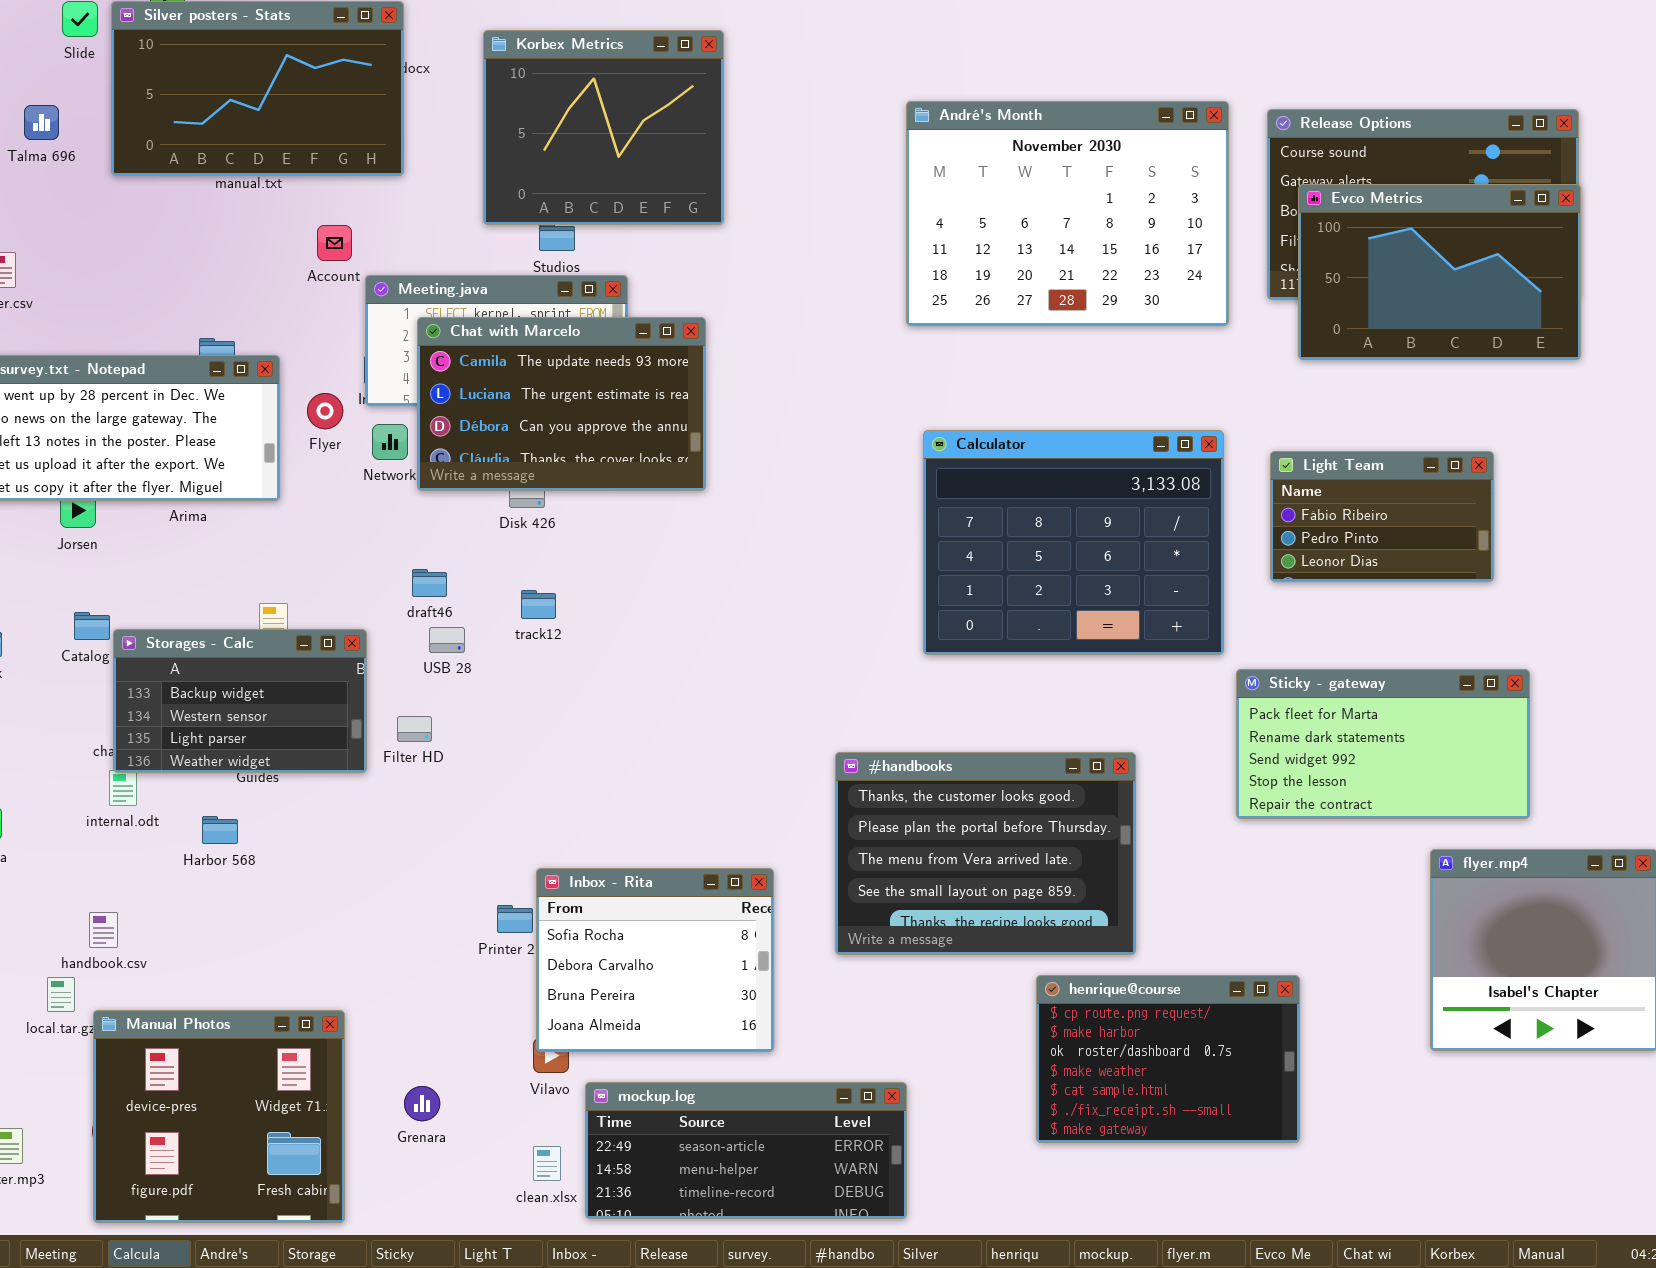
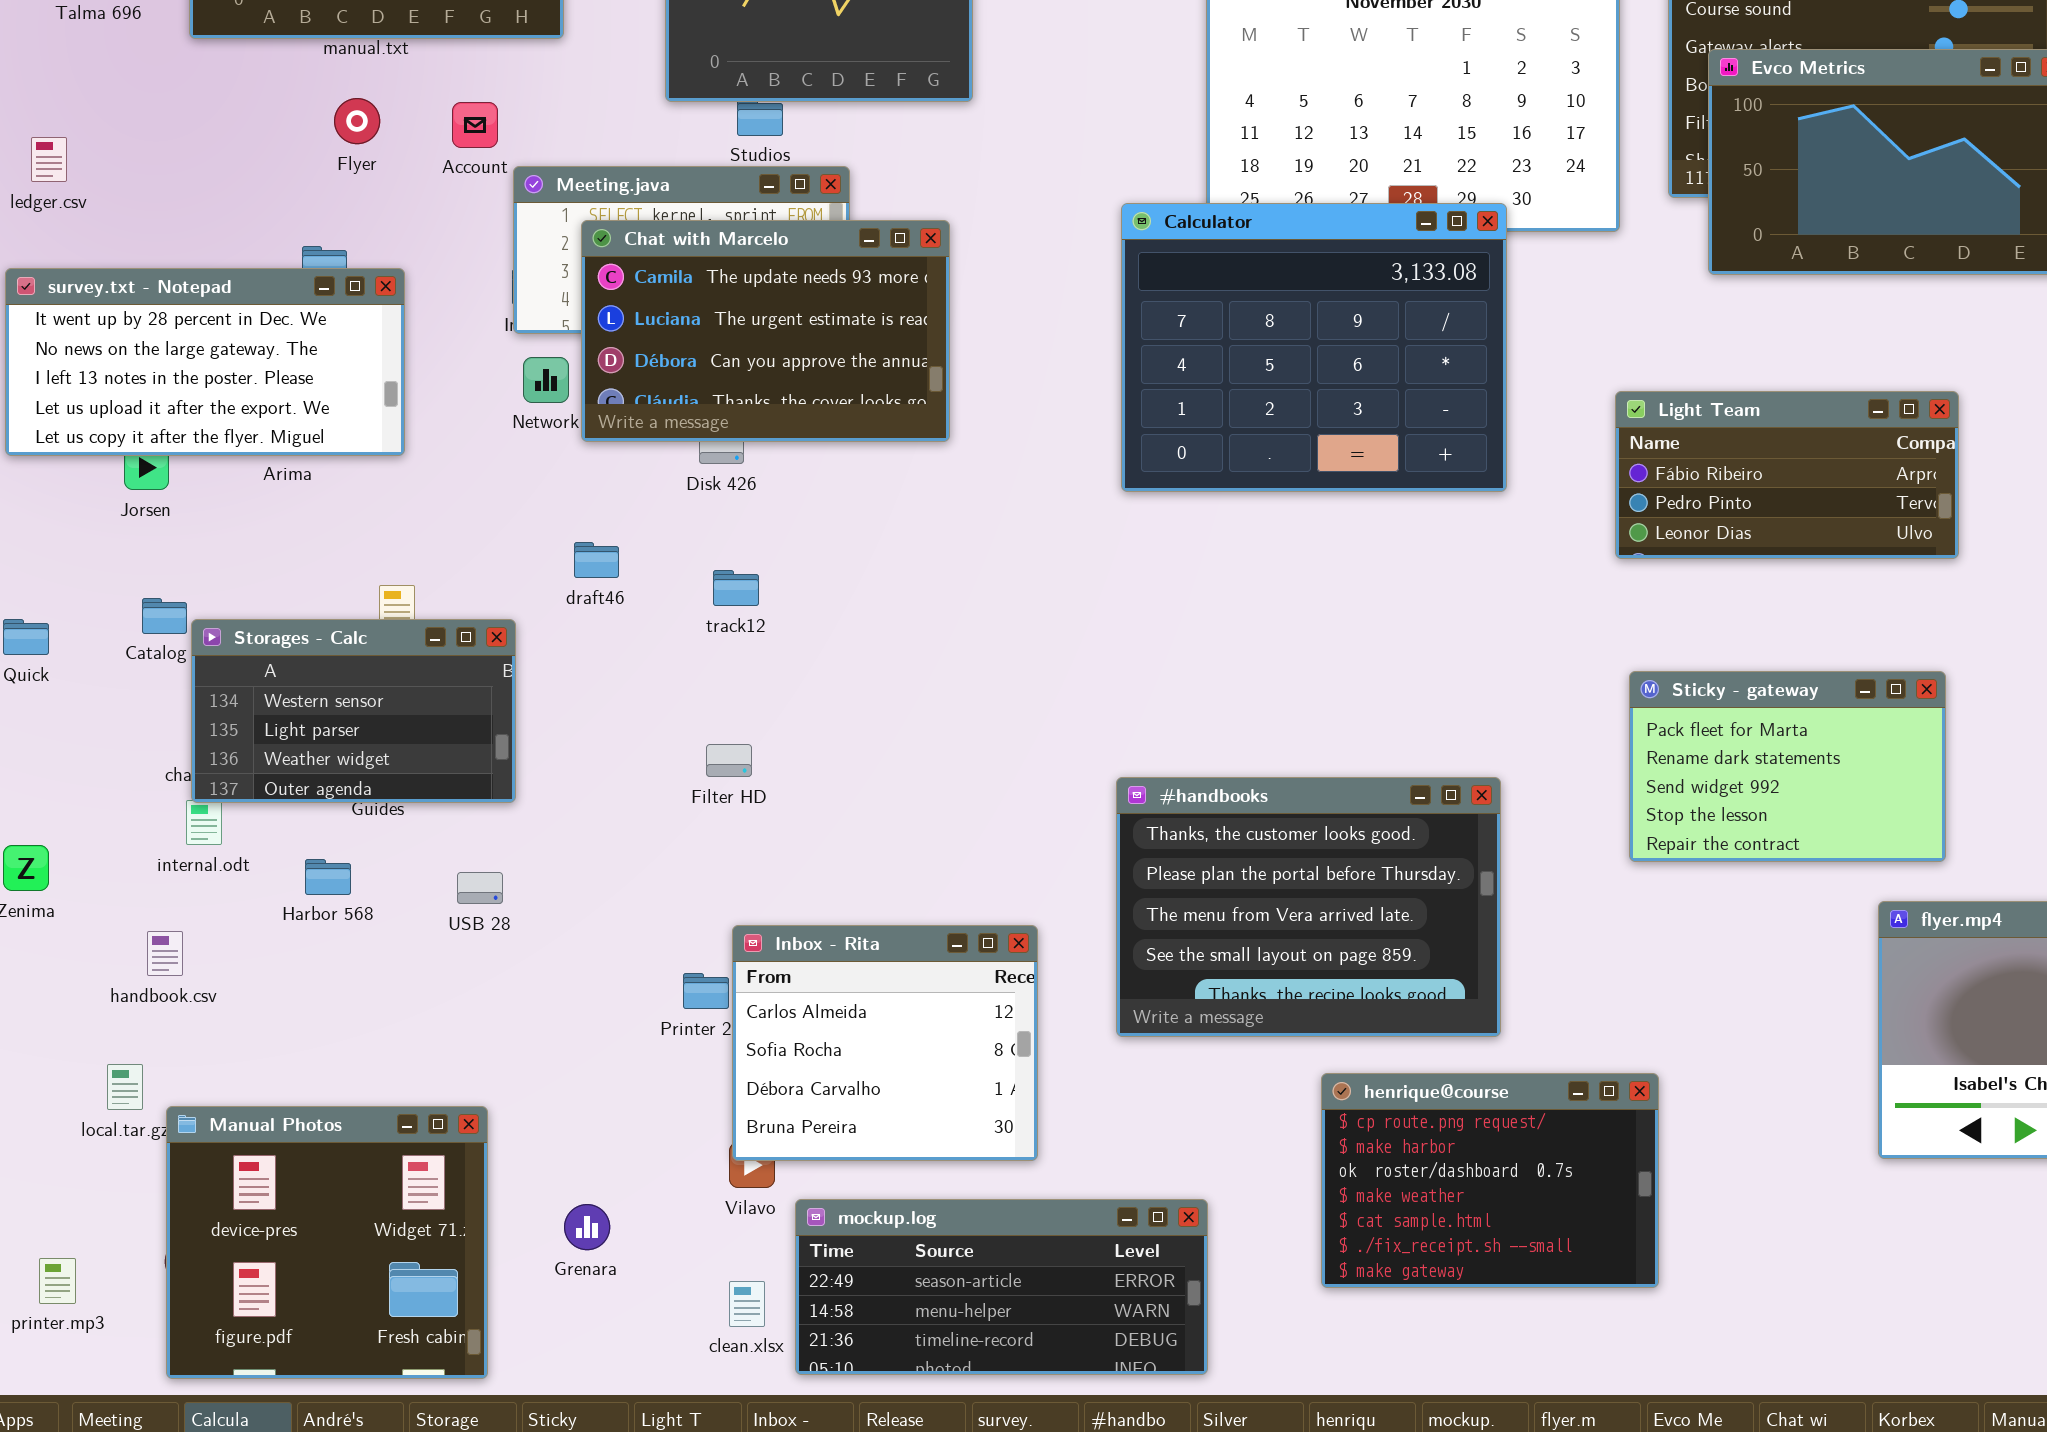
Flyer: [307,393,343,429] -> [334,98,380,144], moved
Calculator: [923,430,1224,655] -> [1121,203,1507,492], moved
Light Team: [1270,451,1494,582] -> [1615,391,1959,559], resized
USB 28: [429,627,465,653] -> [457,872,503,904], moved
Storages - Calc: [113,629,367,773] -> [191,619,516,803], scrolled down 1 row
Sticky - gateway: [1236,669,1530,819] -> [1629,671,1946,862], resized
Filter HD: [397,716,432,742] -> [706,744,752,777], moved
Inbox - Rita: [536,868,774,1052] -> [732,925,1038,1161], scrolled up 1 row
handbook.csv: [89,912,118,948] -> [147,931,183,976], moved
henrique@course: [1036,975,1300,1143] -> [1321,1073,1659,1288], moved

